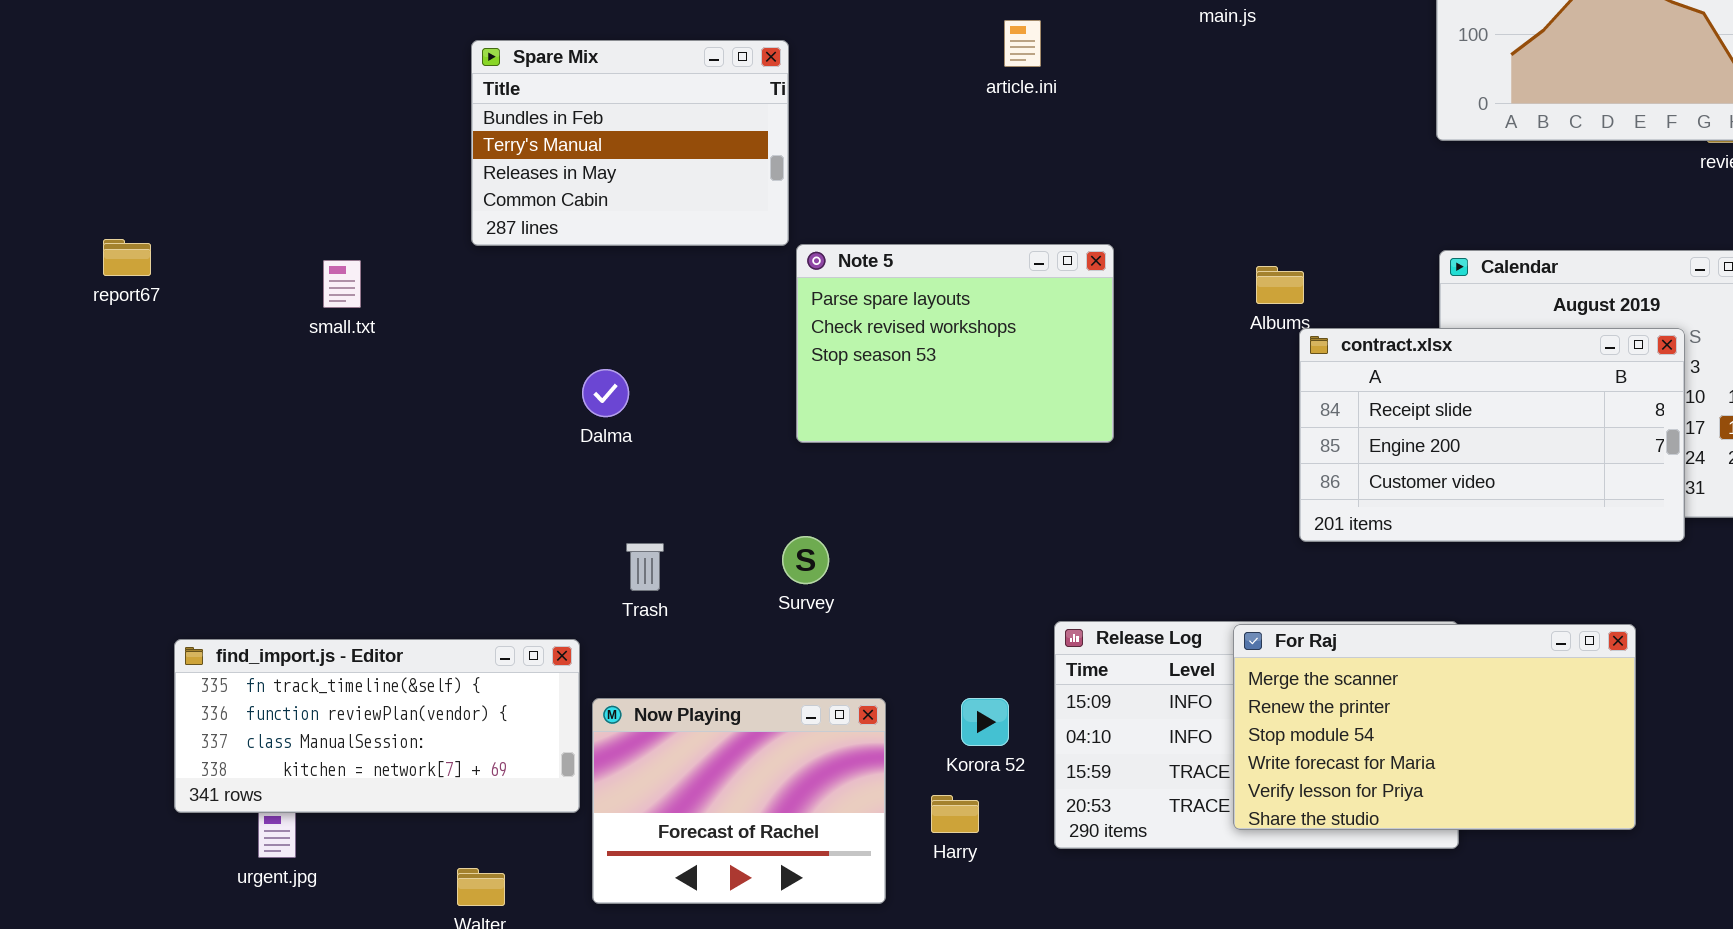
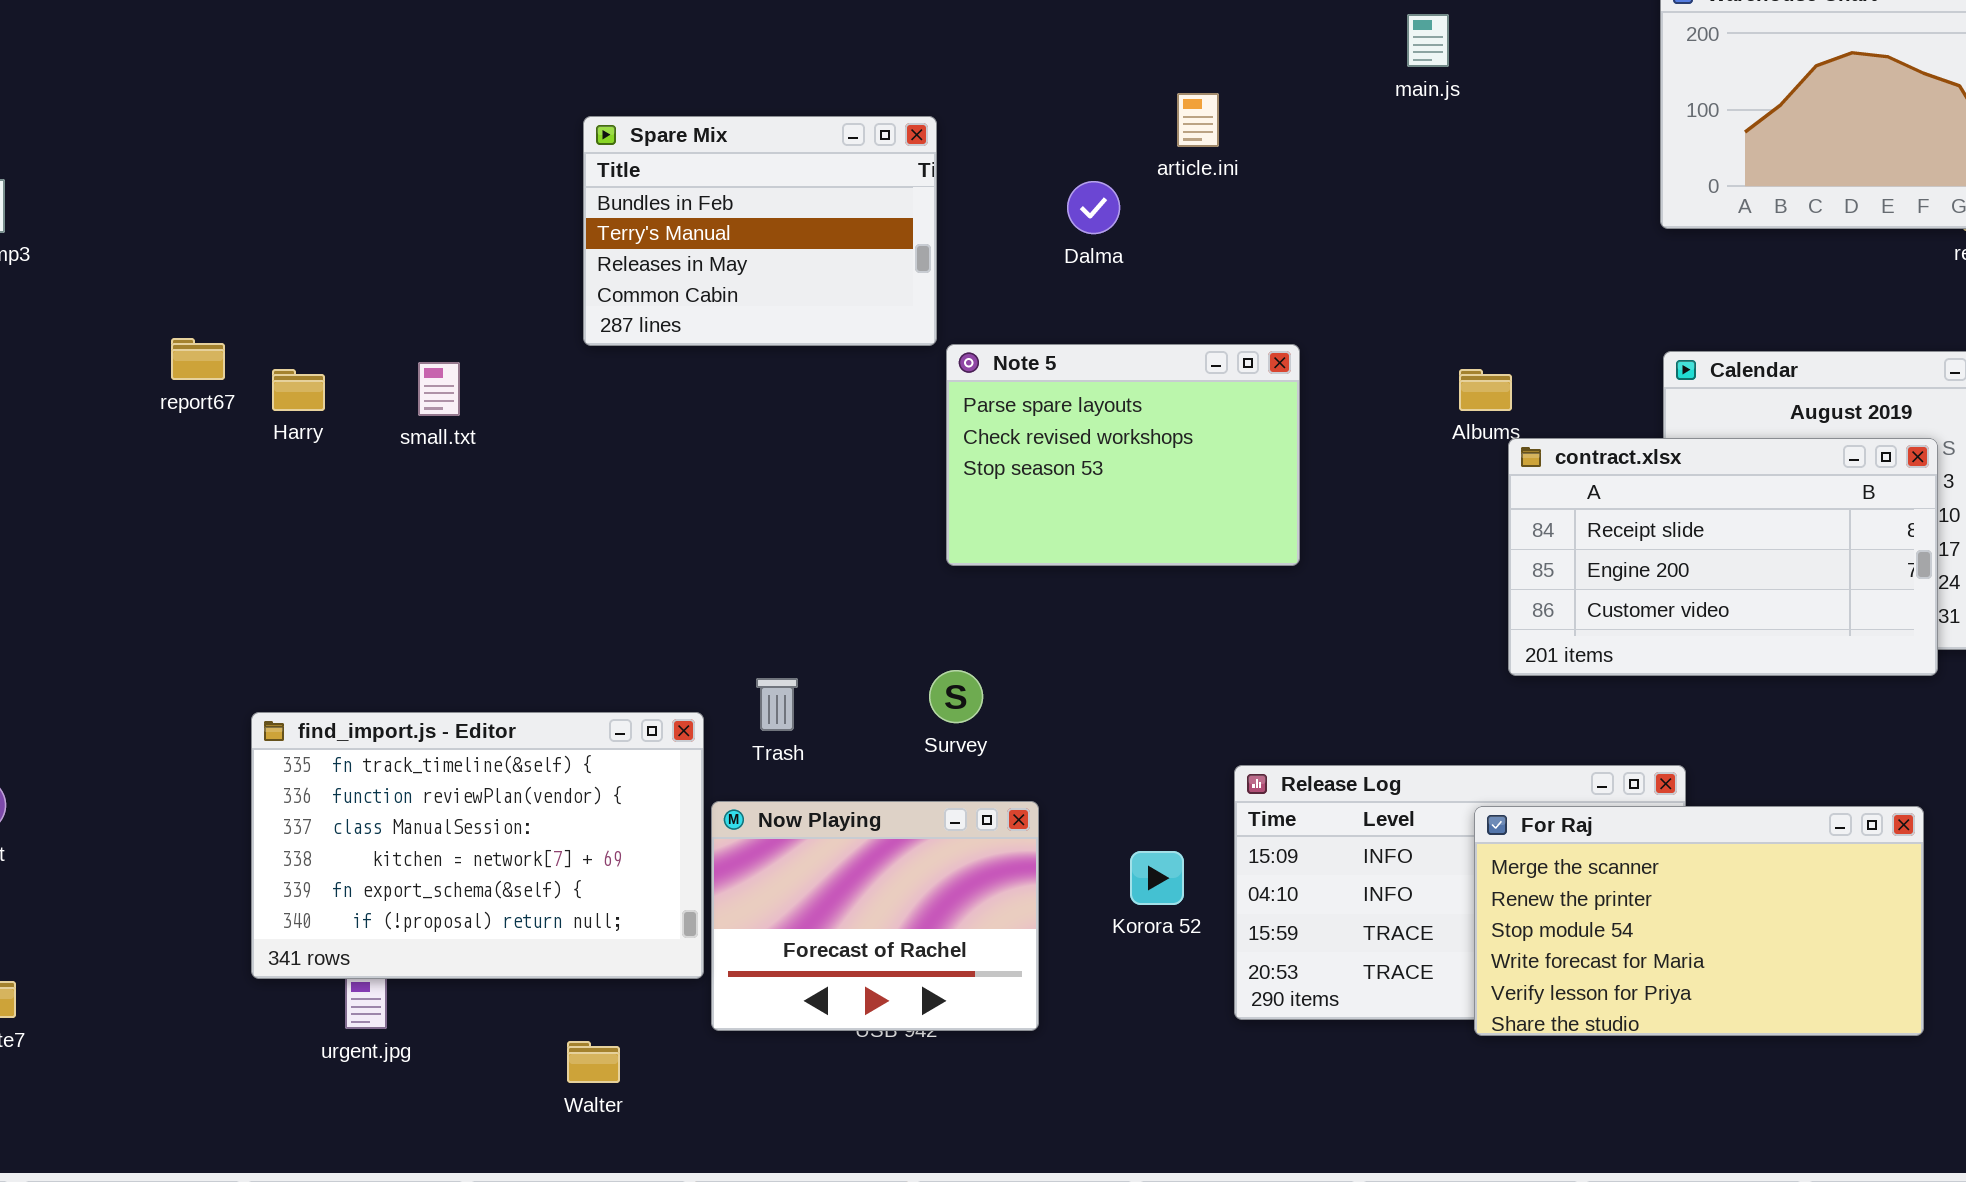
Dalma: [582,369,629,417] -> [1067,181,1120,234], moved
For Raj: [1233,624,1636,830] -> [1474,806,1924,1036], moved
find_import.js - Editor: [174,639,580,813] -> [251,712,704,979], resized
Now Playing: [592,698,886,904] -> [711,801,1039,1031], moved
Harry: [931,795,979,833] -> [272,369,325,411], moved

